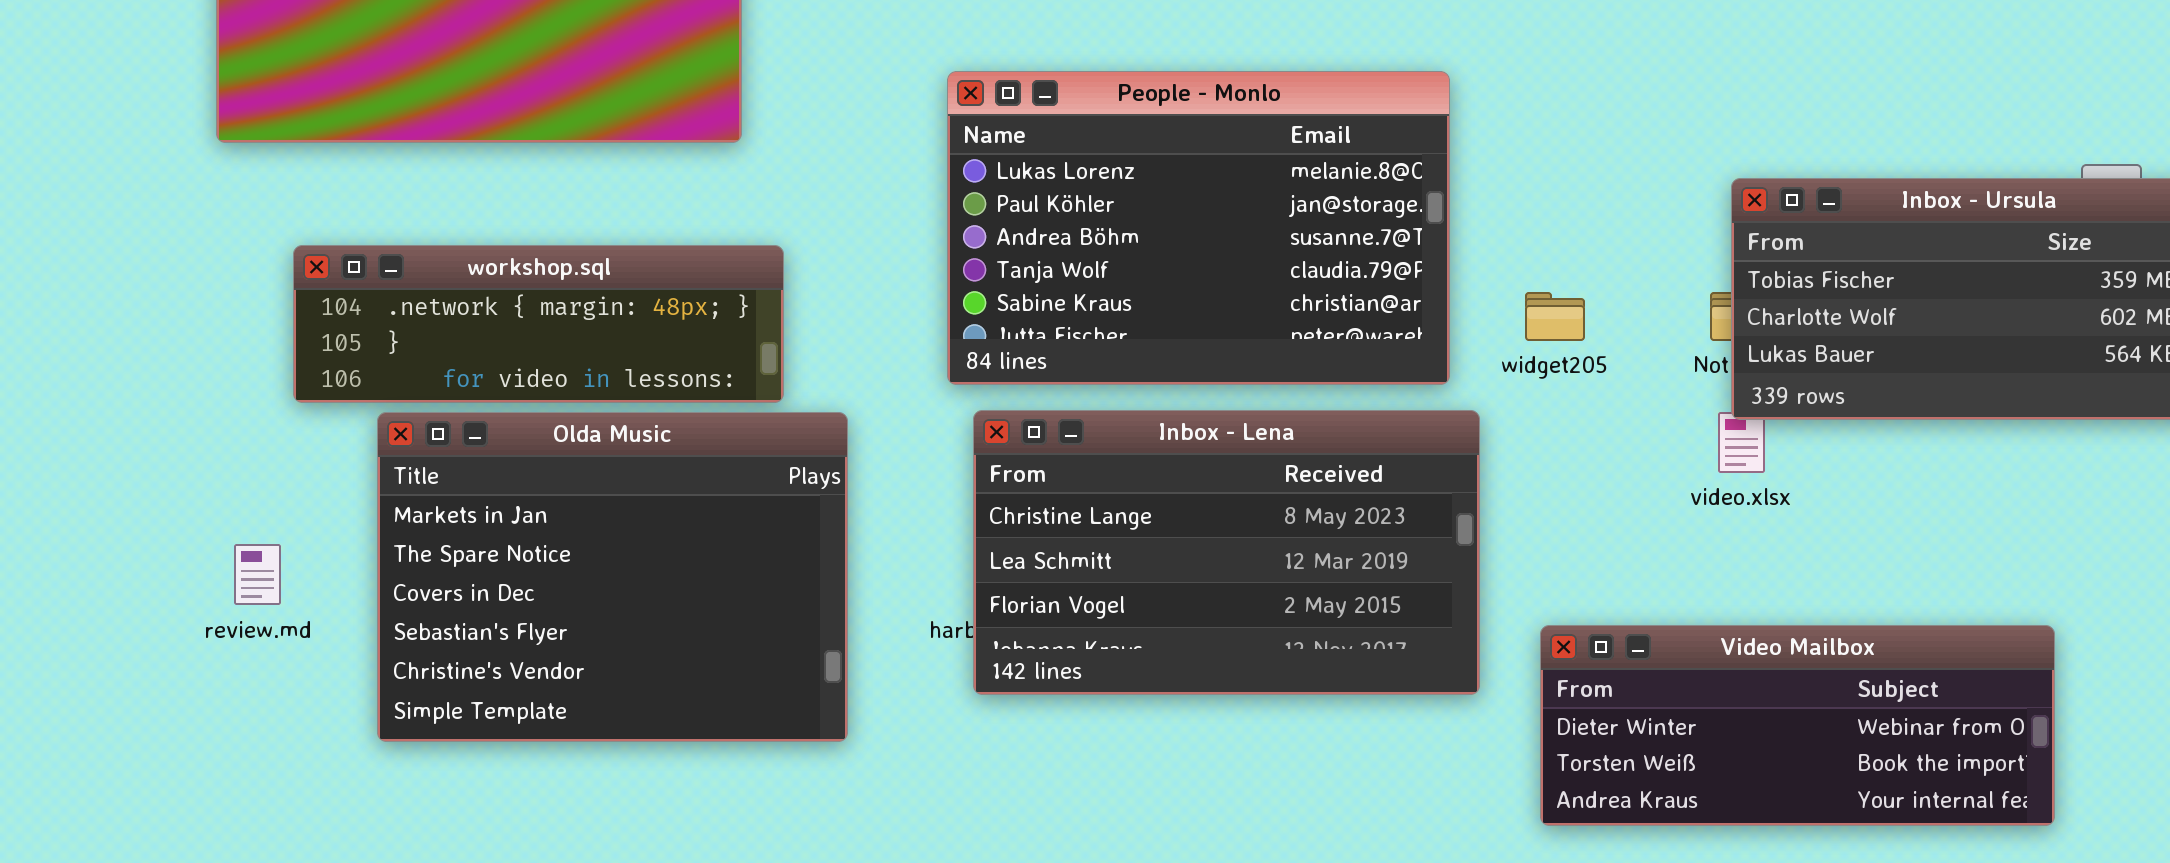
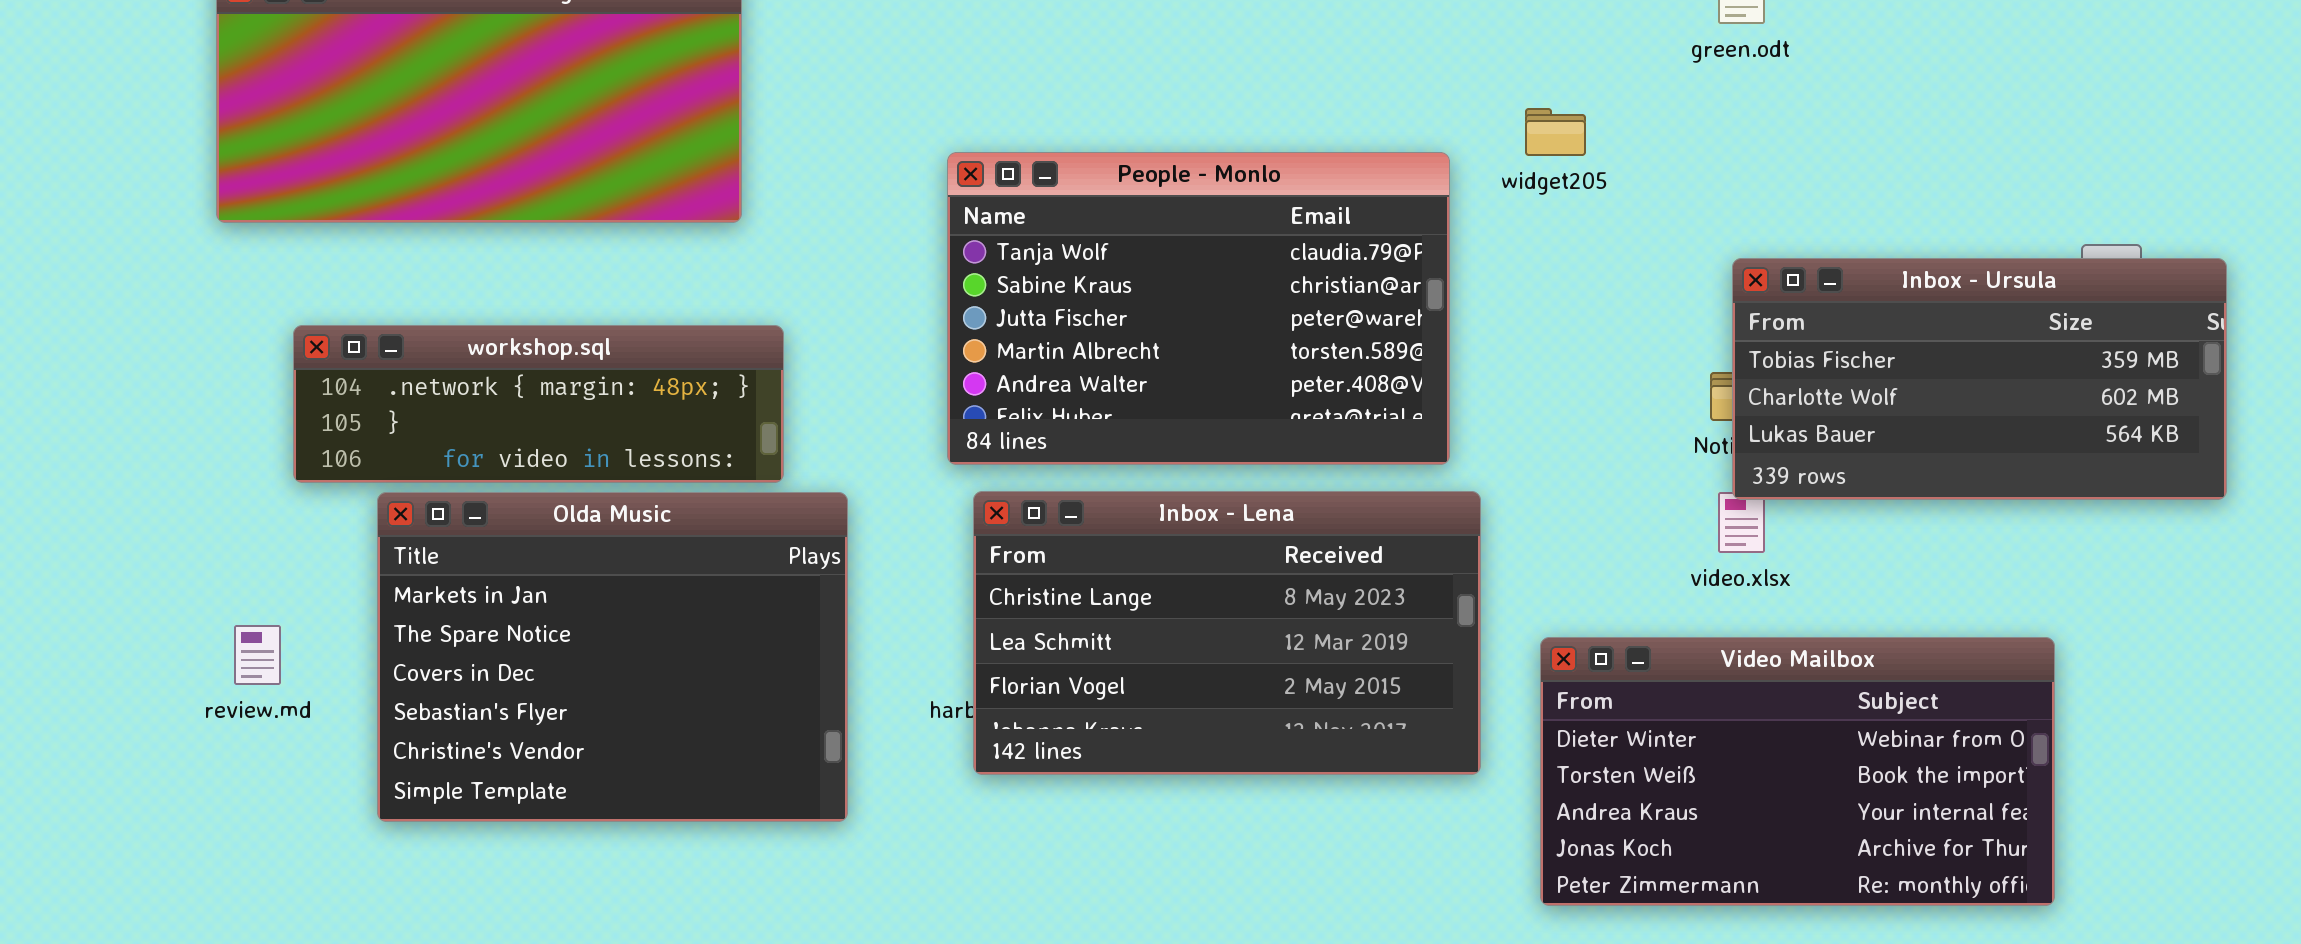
People - Monlo: [947,71,1450,385] -> [947,152,1450,465], scrolled down 3 rows
widget205: [1525,292,1585,341] -> [1525,108,1586,156], moved
Video Mailbox: [1540,625,2055,826] -> [1540,637,2055,906], resized

